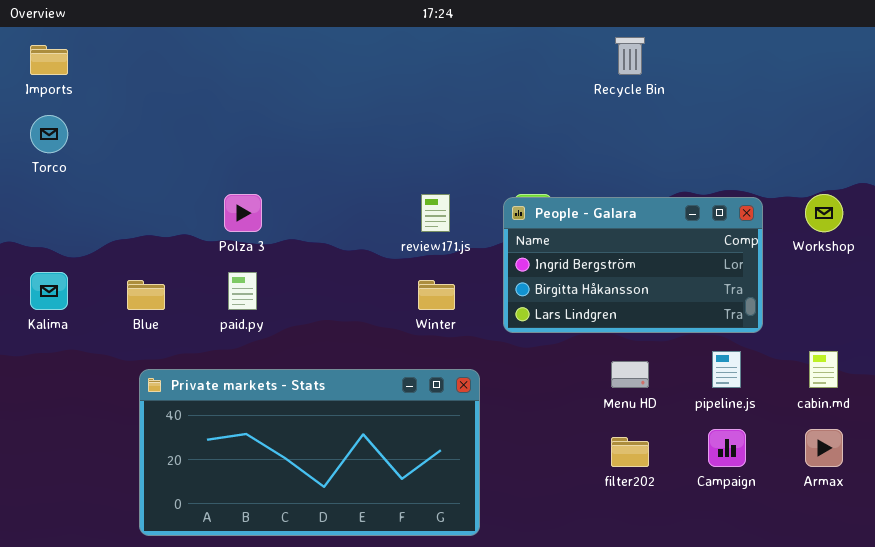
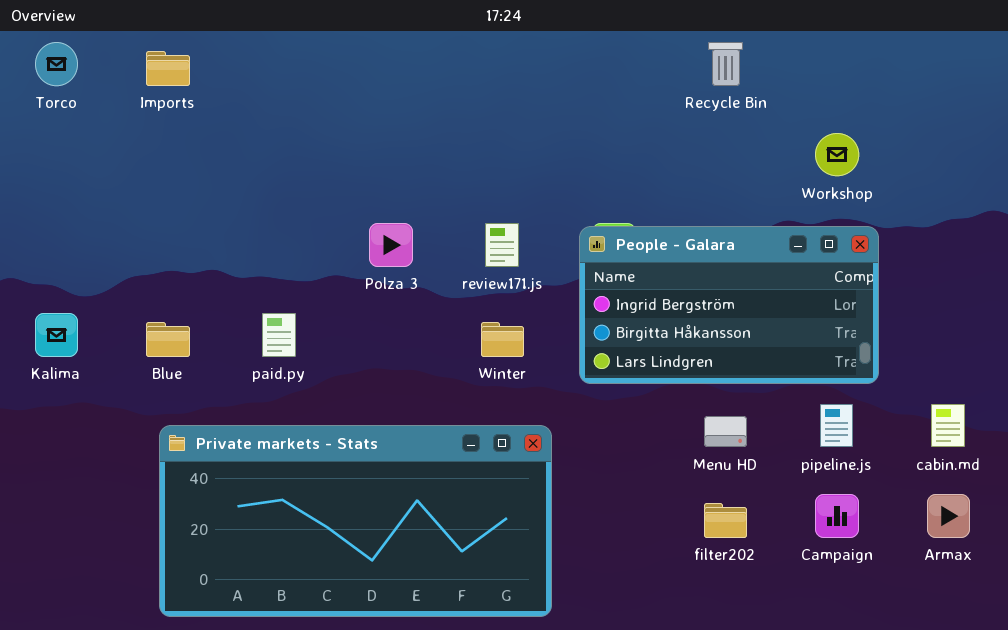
Imports: [30,45,68,75] -> [146,51,190,86], moved
Torco: [30,115,68,153] -> [35,42,78,86], moved
Polza 3: [224,194,262,232] -> [369,223,413,267], moved
Workshop: [805,194,843,232] -> [815,133,859,176], moved

